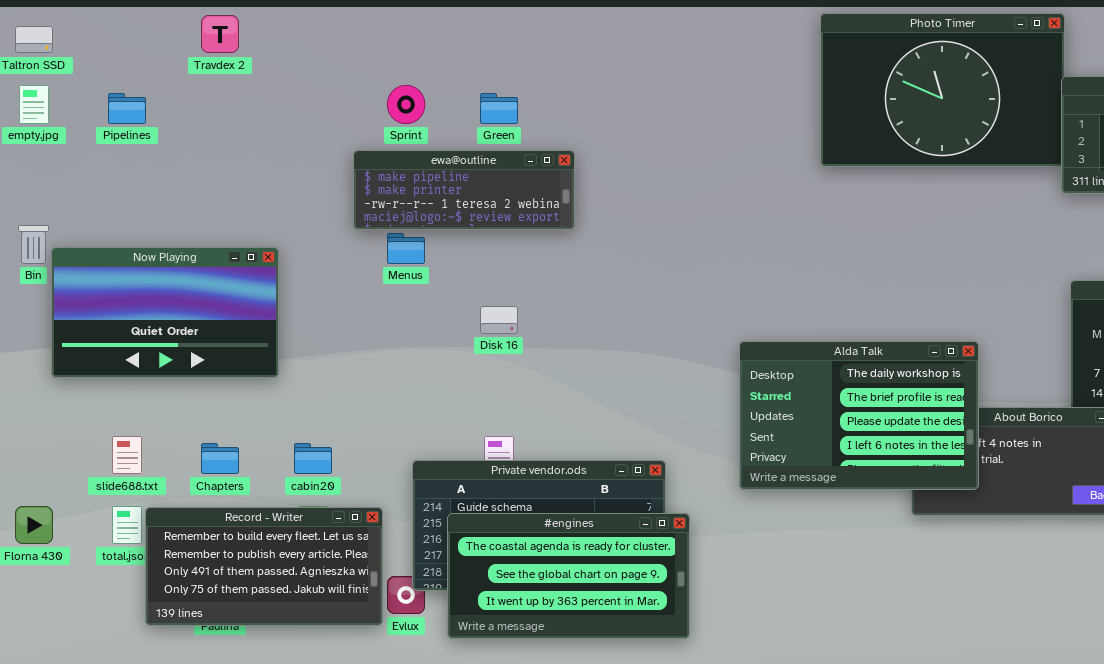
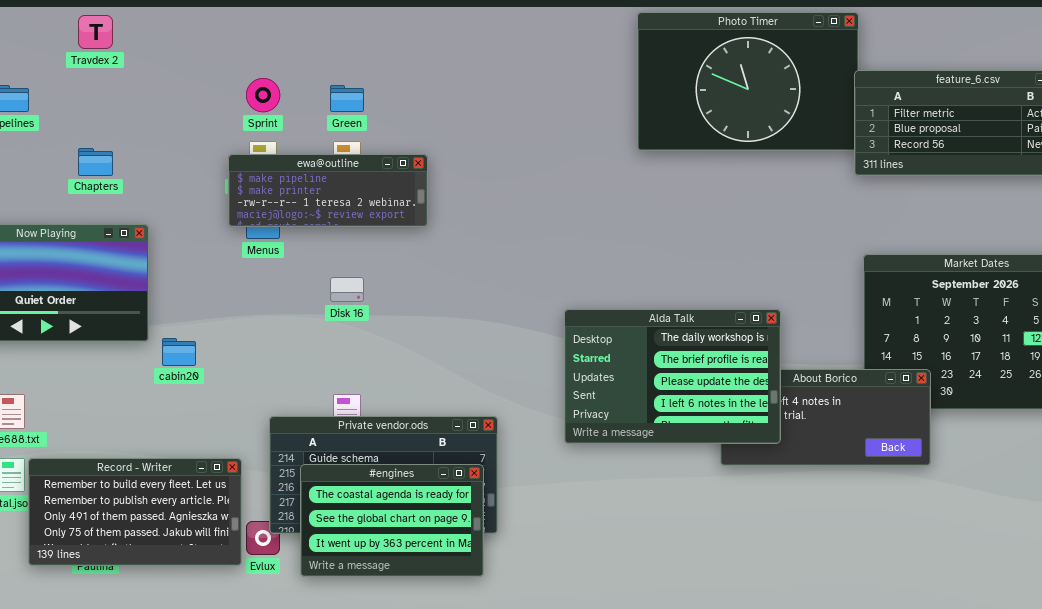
ewa@outline: [353,150,575,230] -> [228,154,428,227], moved
Chapters: [201,443,239,474] -> [78,148,113,176], moved
cabin20: [294,443,332,474] -> [162,338,196,366], moved
#engines: [447,513,690,639] -> [300,464,484,577], resized

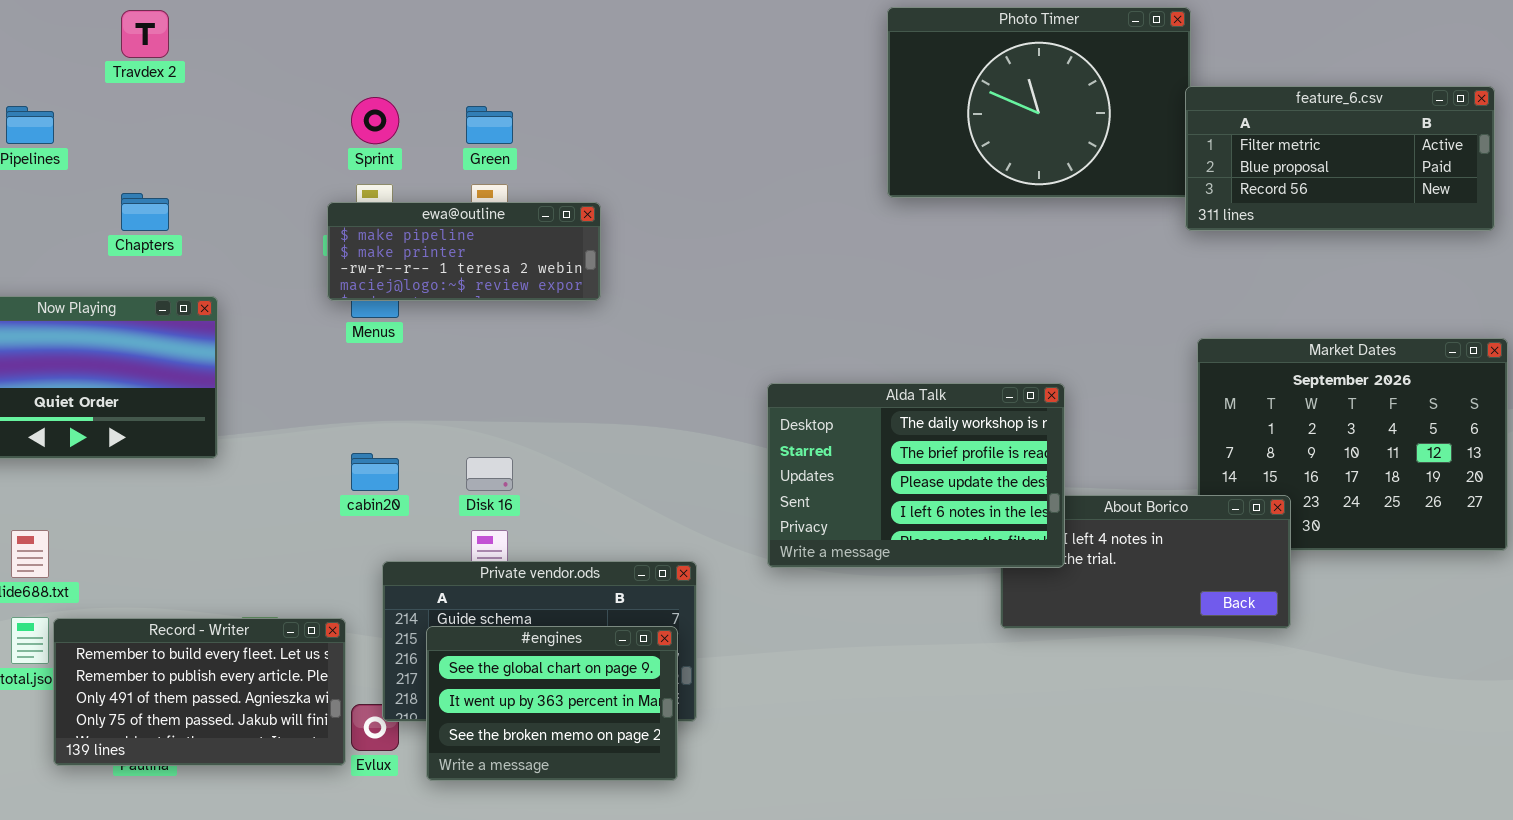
Disk 16: [330,277,364,302] -> [466,457,513,491], moved
Alda Talk: [564,309,781,444] -> [767,383,1065,568], moved
cabin20: [162,338,196,366] -> [351,453,399,491], moved
#engines: [300,464,484,577] -> [426,626,678,781], scrolled down 1 row

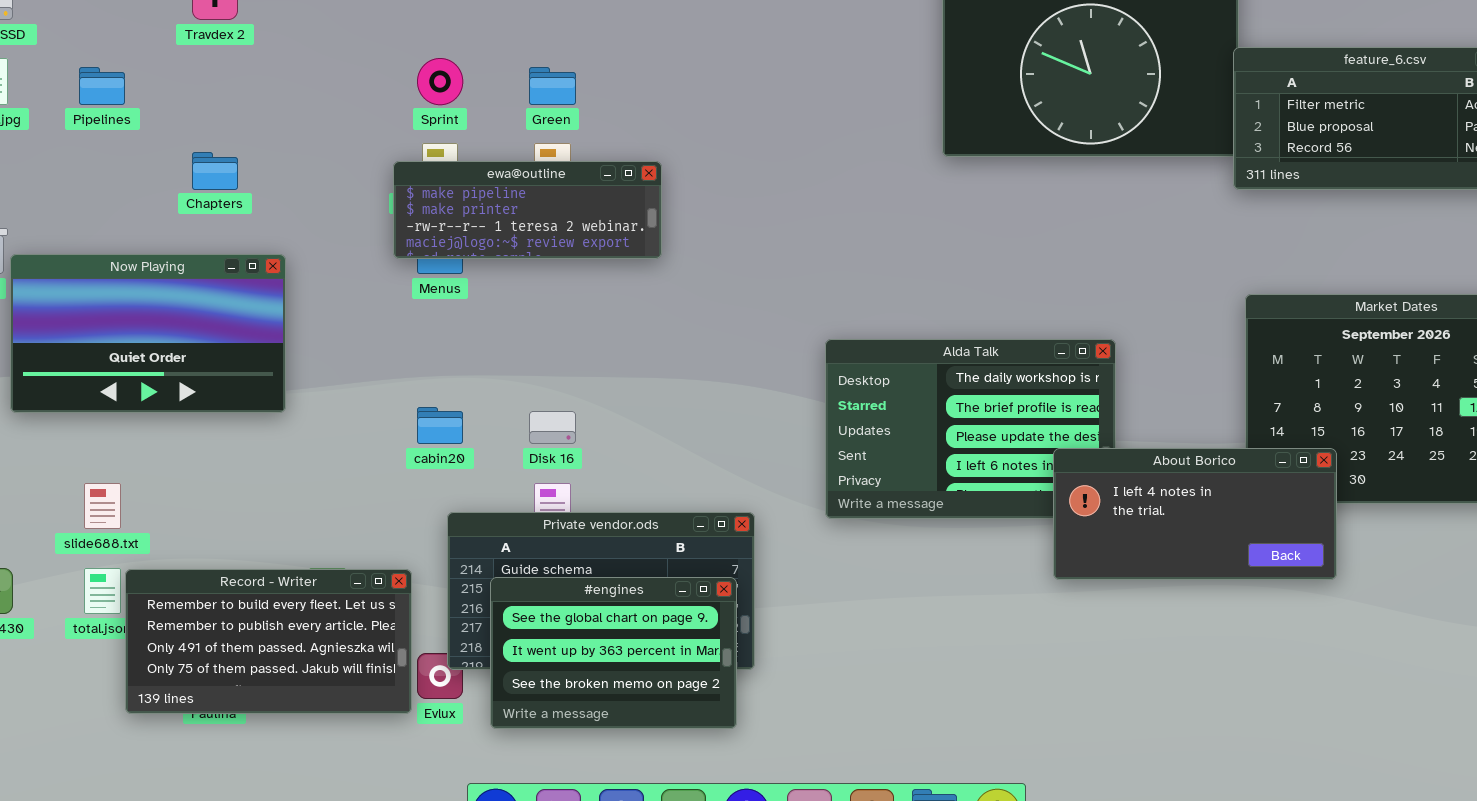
About Borico: [1000,495,1291,629] -> [1053,448,1337,580], raised

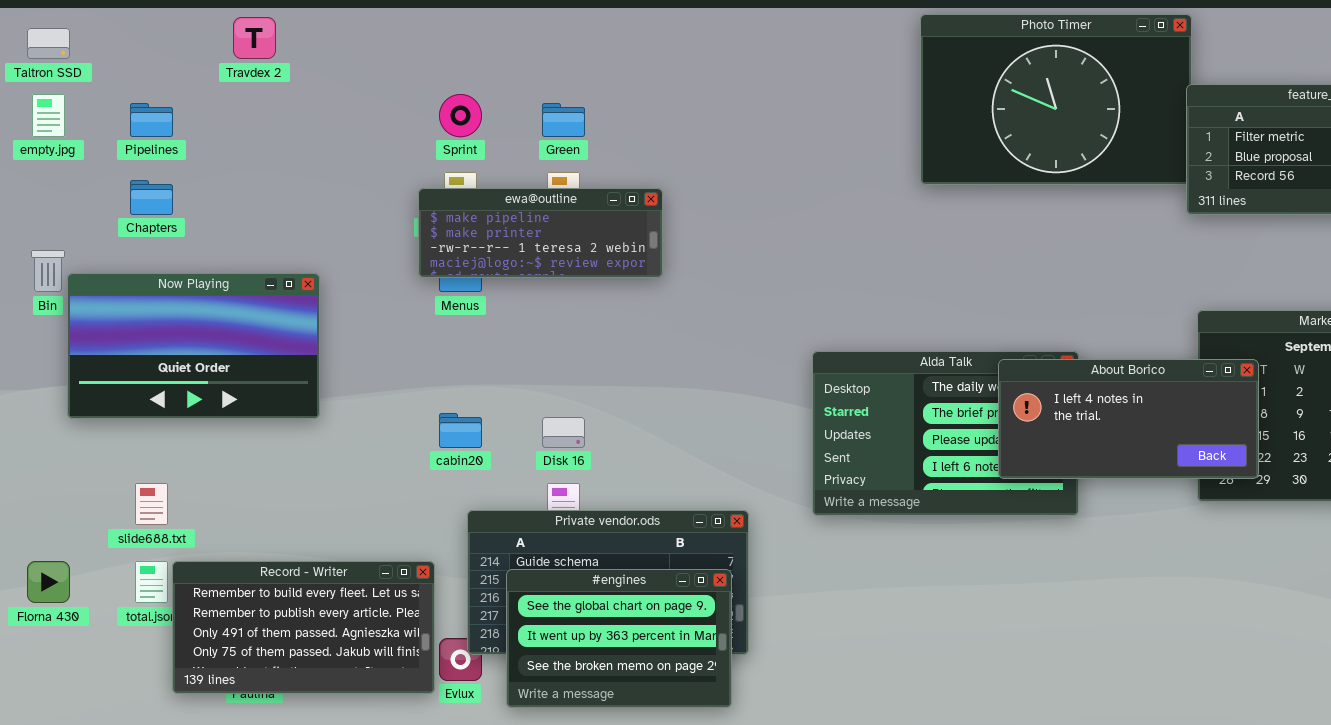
Chapters: [192,152,238,190] -> [130,180,173,215], moved
About Borico: [1053,448,1337,580] -> [998,359,1259,479], moved

